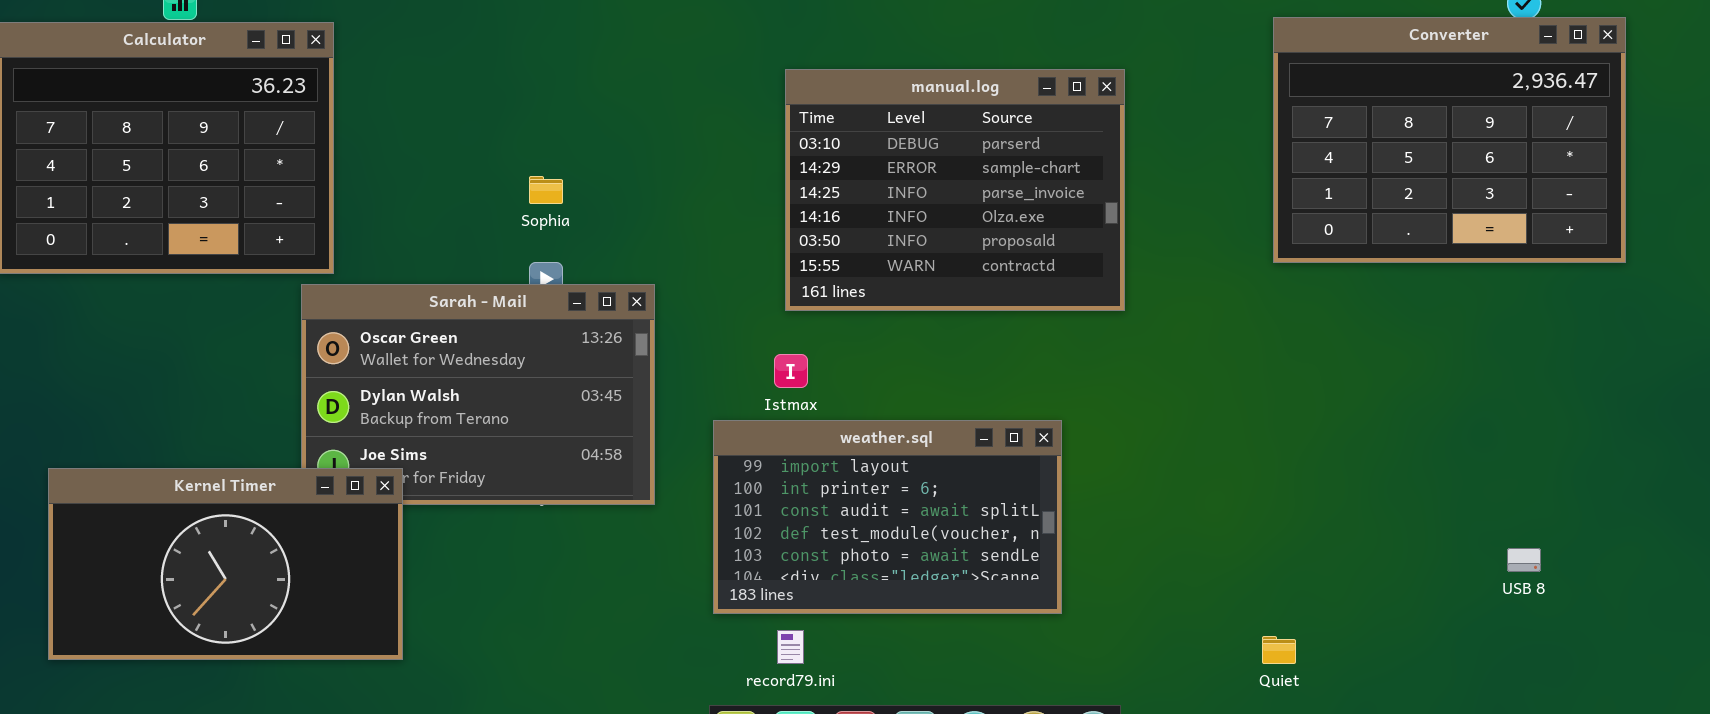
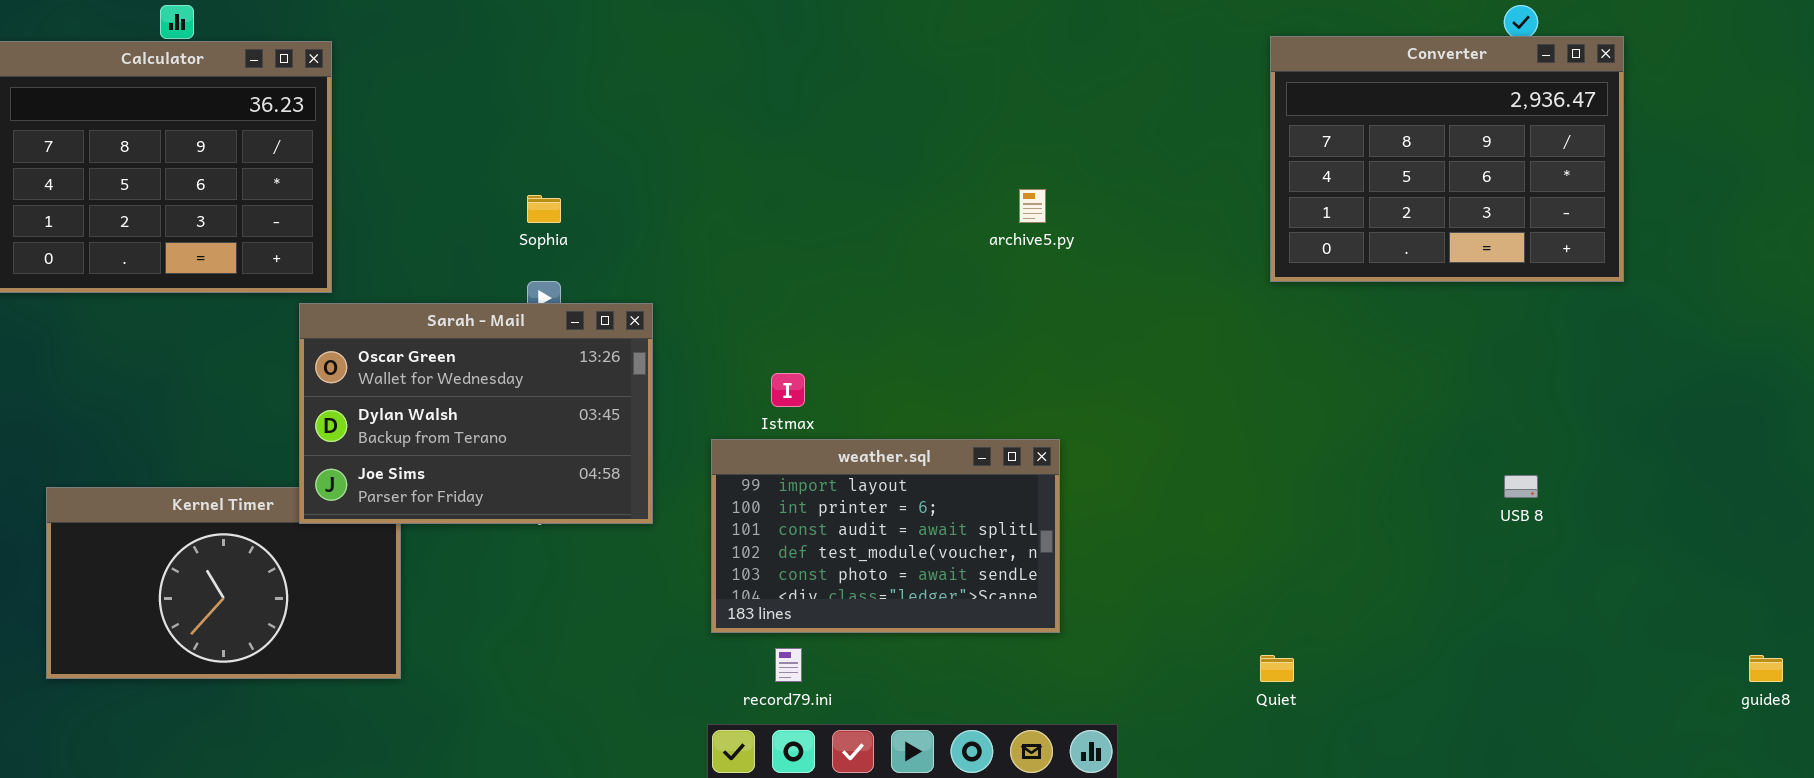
manual.log: [785,69,1125,311] -> none, closed
Sarah - Mail: [301,284,655,505] -> [299,303,653,524], raised
USB 8: [1507,548,1541,572] -> [1504,475,1538,498], moved

